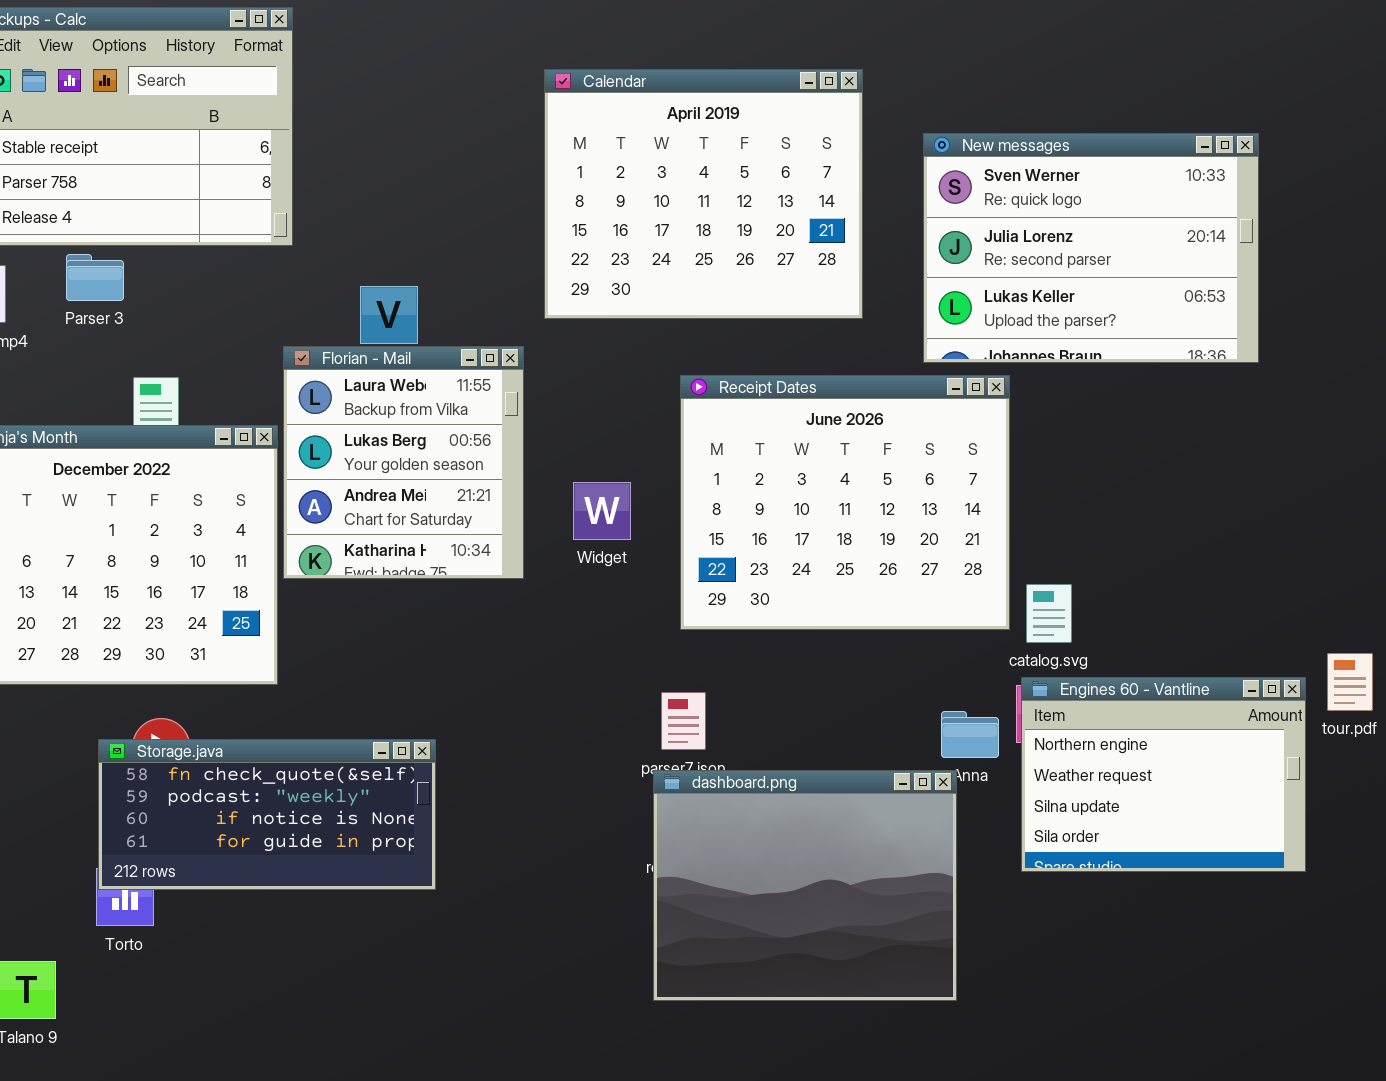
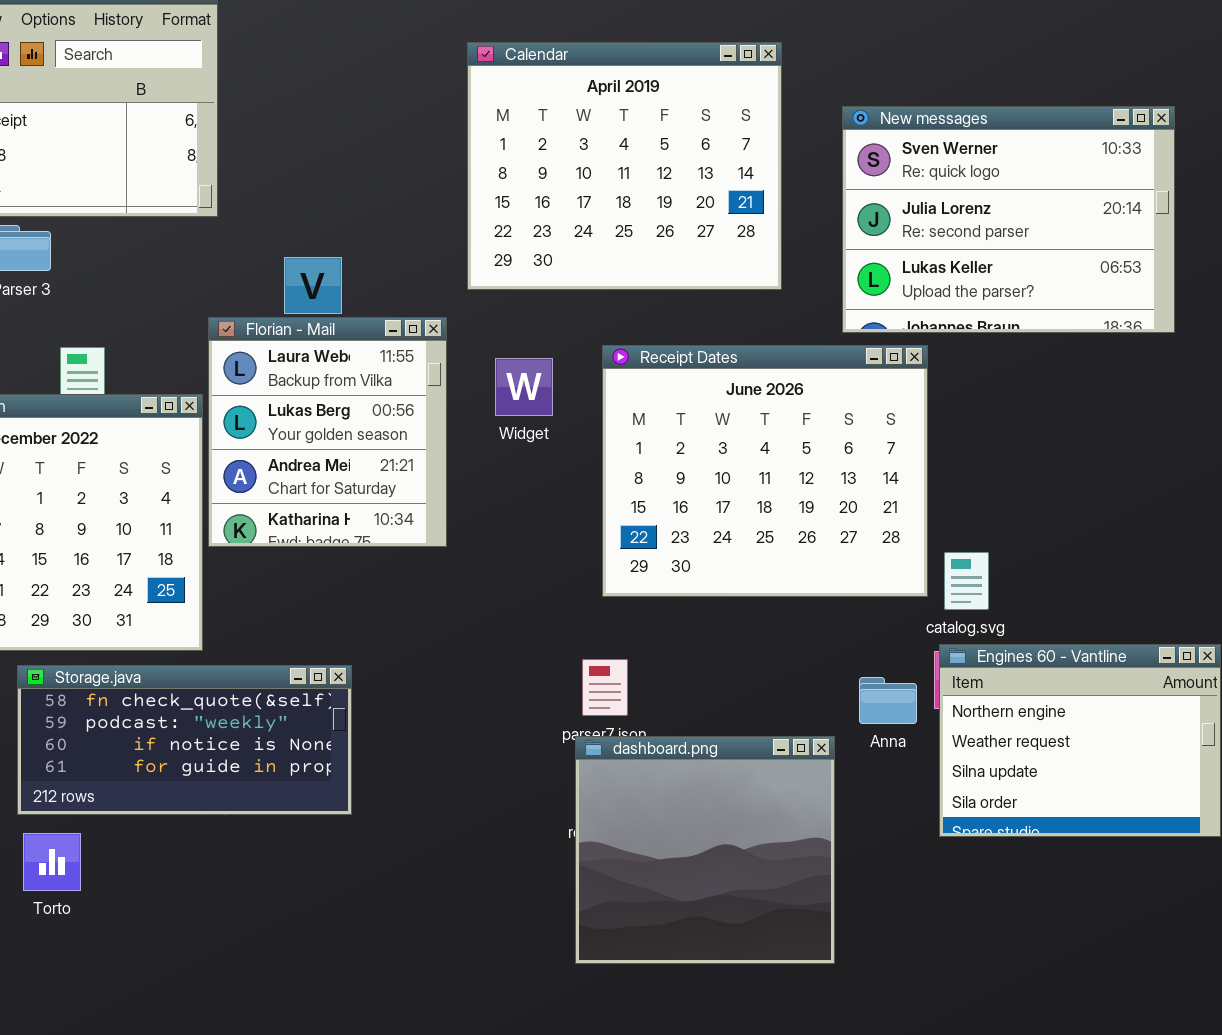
Widget: [573,482,631,540] -> [495,358,553,416], moved
Storage.java: [98,739,436,890] -> [17,665,352,815], moved
dashboard.png: [653,770,957,1001] -> [575,736,835,964], resized

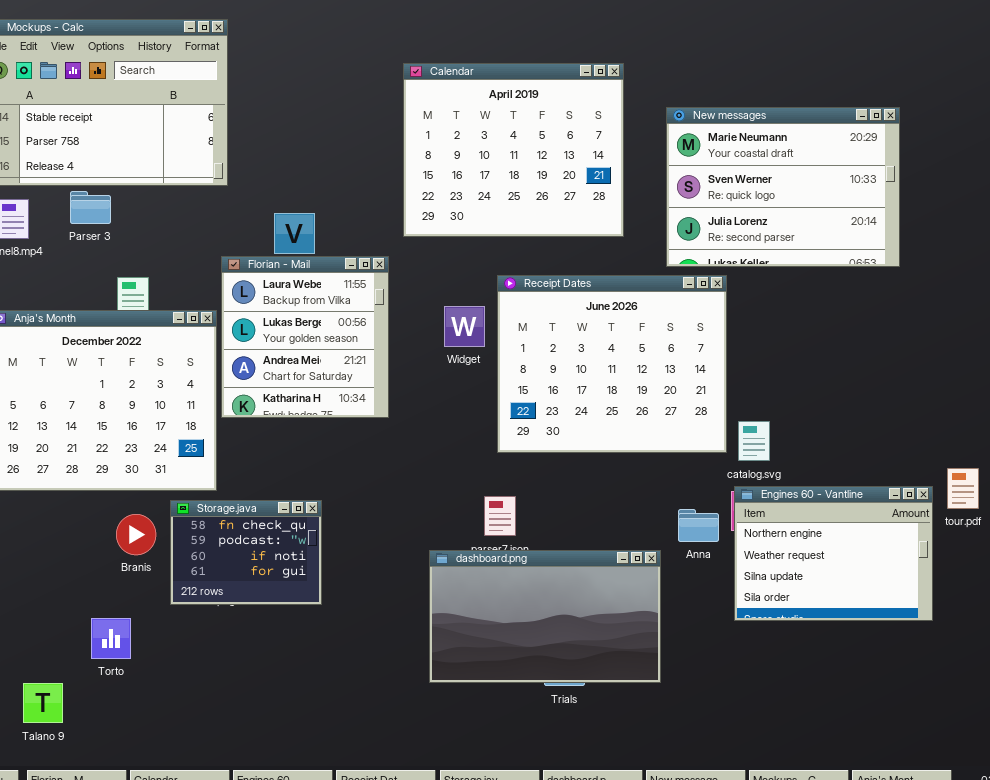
New messages: [842,106,1175,333] -> [666,107,900,267], scrolled up 1 row
Widget: [495,358,553,416] -> [444,306,485,347], moved
Storage.java: [17,665,352,815] -> [170,500,322,605], resized
dashboard.png: [575,736,835,964] -> [429,550,661,683], resized

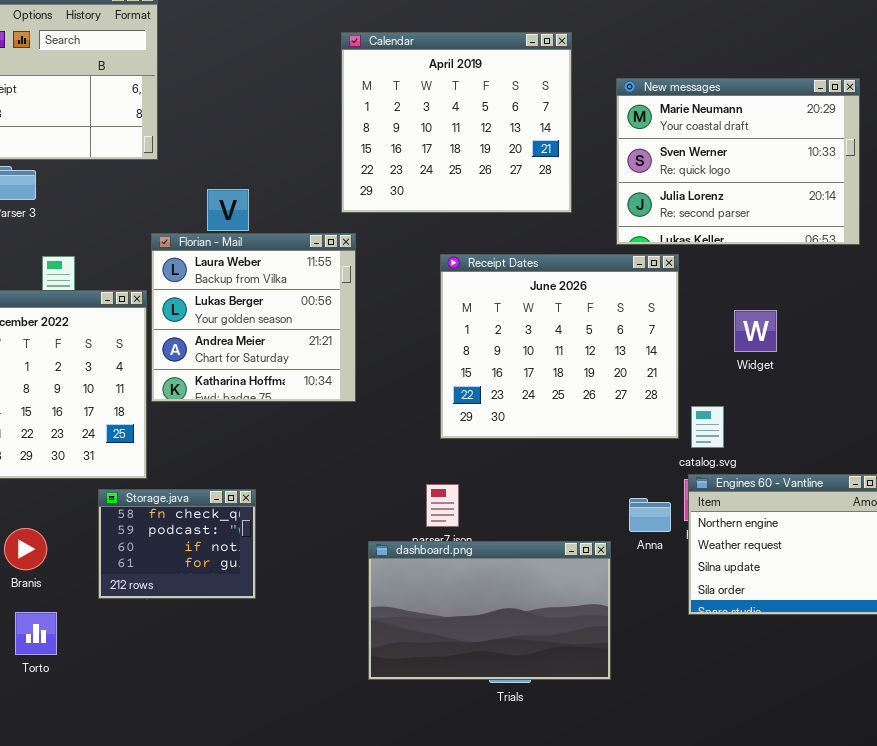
Florian - Mail: [221,256,389,418] -> [151,233,356,402], resized
Widget: [444,306,485,347] -> [734,310,777,352], moved
Branis: [116,514,156,555] -> [4,528,47,570], moved

